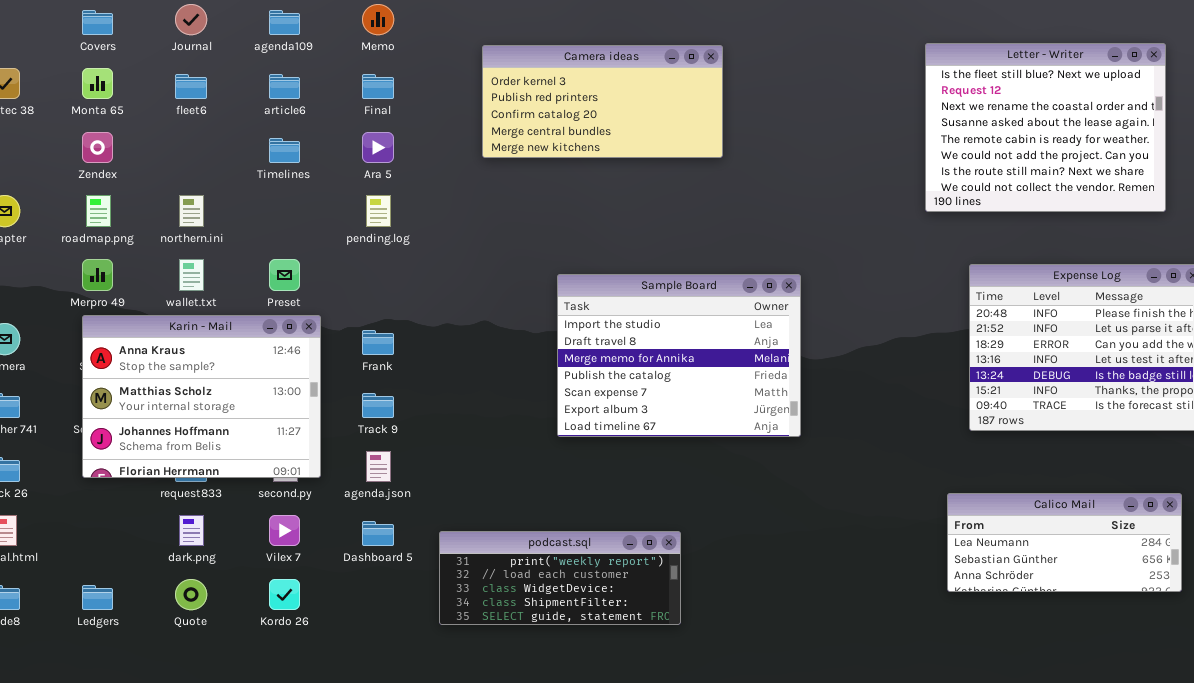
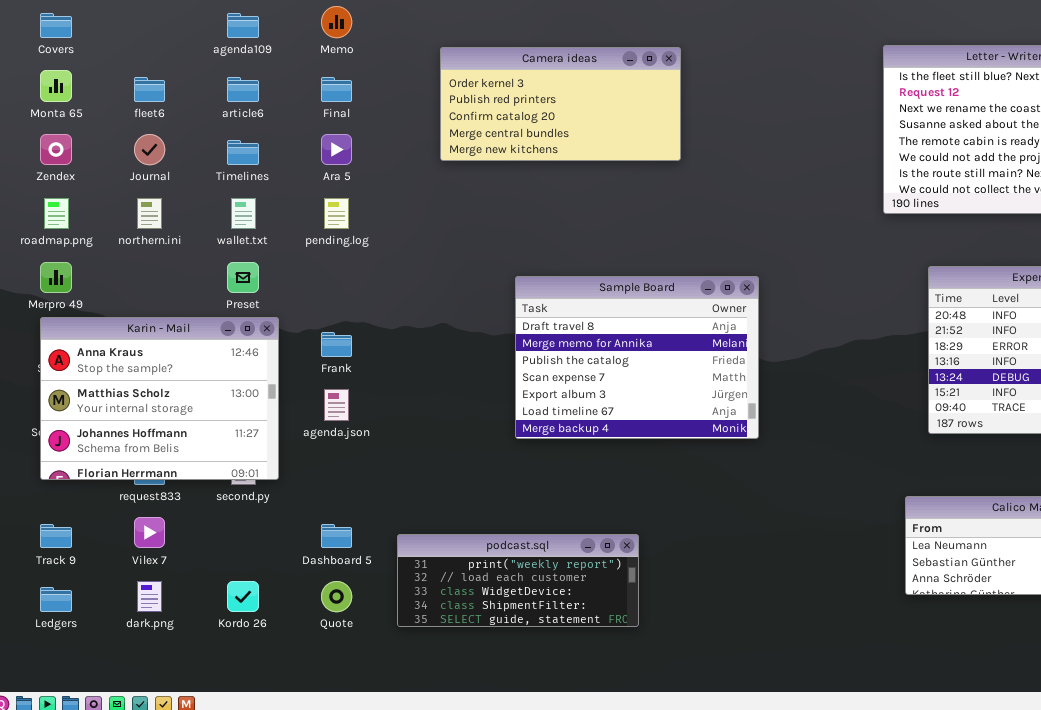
Journal: [175,4,207,35] -> [134,134,165,165], moved
wallet.txt: [179,259,204,291] -> [231,198,256,229], moved
Sample Board: [557,274,801,437] -> [515,276,759,439], scrolled down 1 row
Track 9: [362,393,394,418] -> [40,524,72,548], moved
agenda.json: [366,451,391,482] -> [324,389,349,421], moved
dark.png: [179,515,204,546] -> [137,581,162,612], moved
Vilex 7: [269,515,300,546] -> [134,517,165,548], moved
Quote: [175,579,207,610] -> [321,581,352,612], moved

